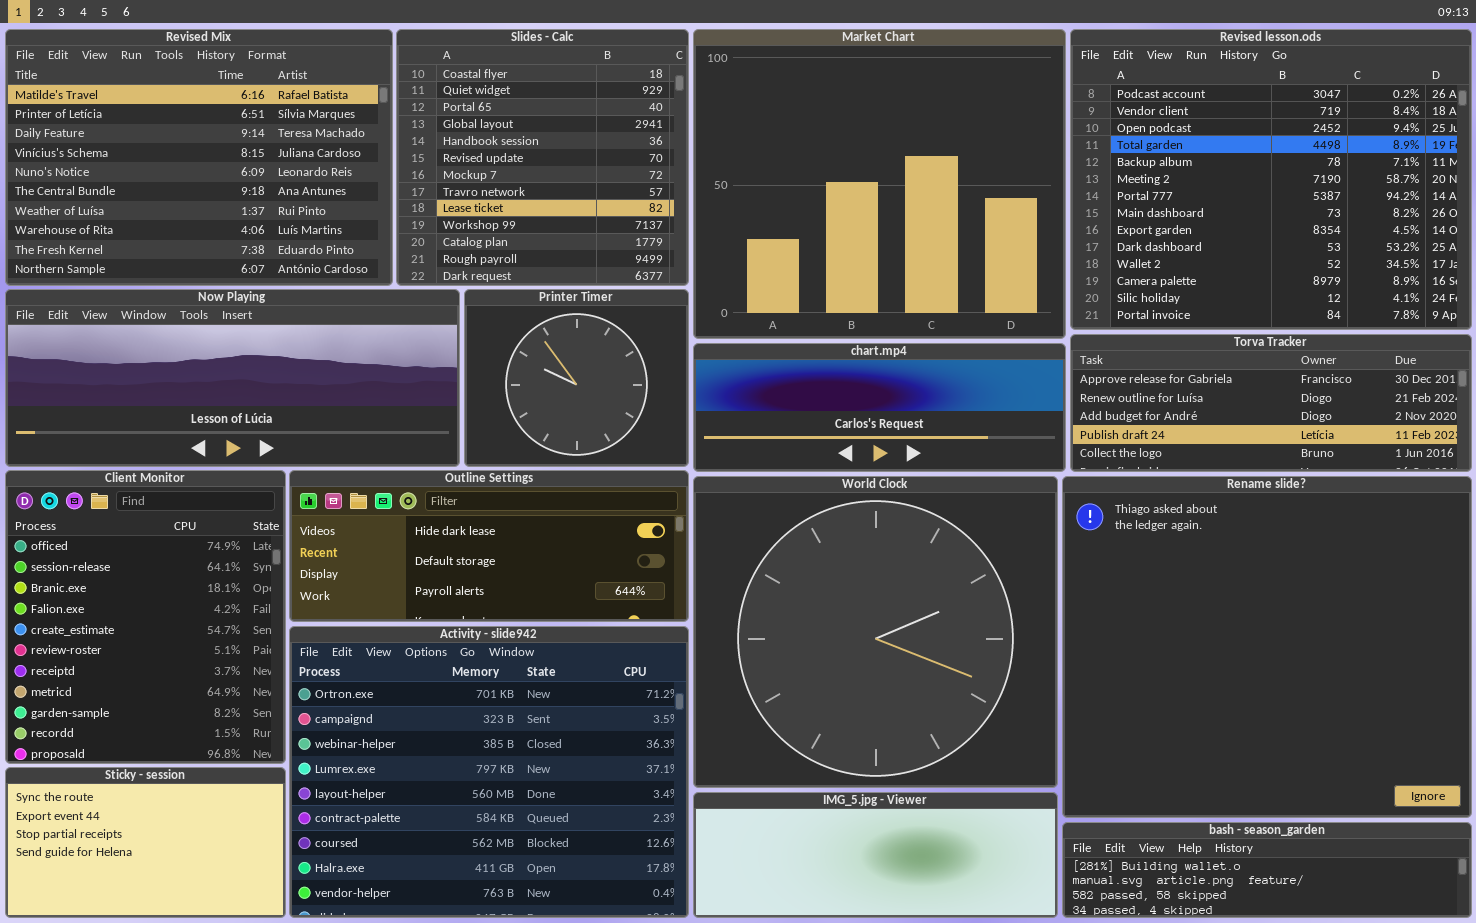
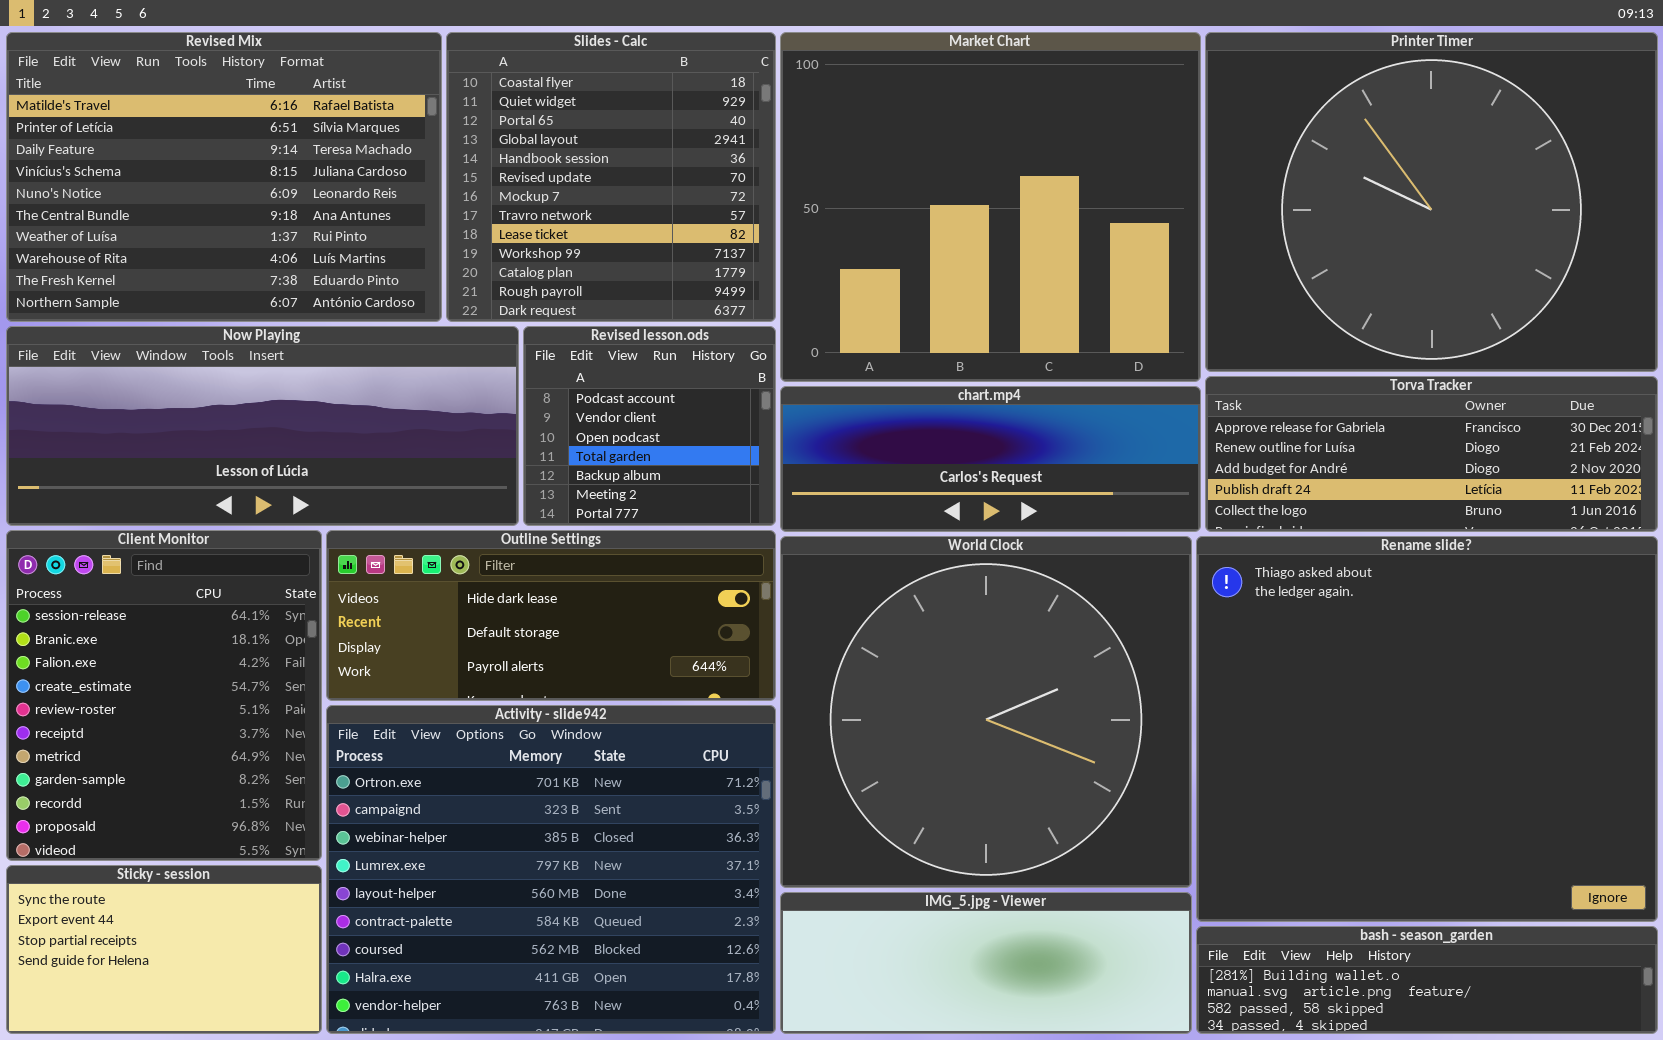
Revised lesson.ods: [1070,29,1472,330] -> [523,326,776,526], moved, resized
Printer Timer: [464,289,689,467] -> [1205,32,1658,372], moved, resized
Client Monitor: [5,470,286,764] -> [6,530,322,861], scrolled down 1 row

